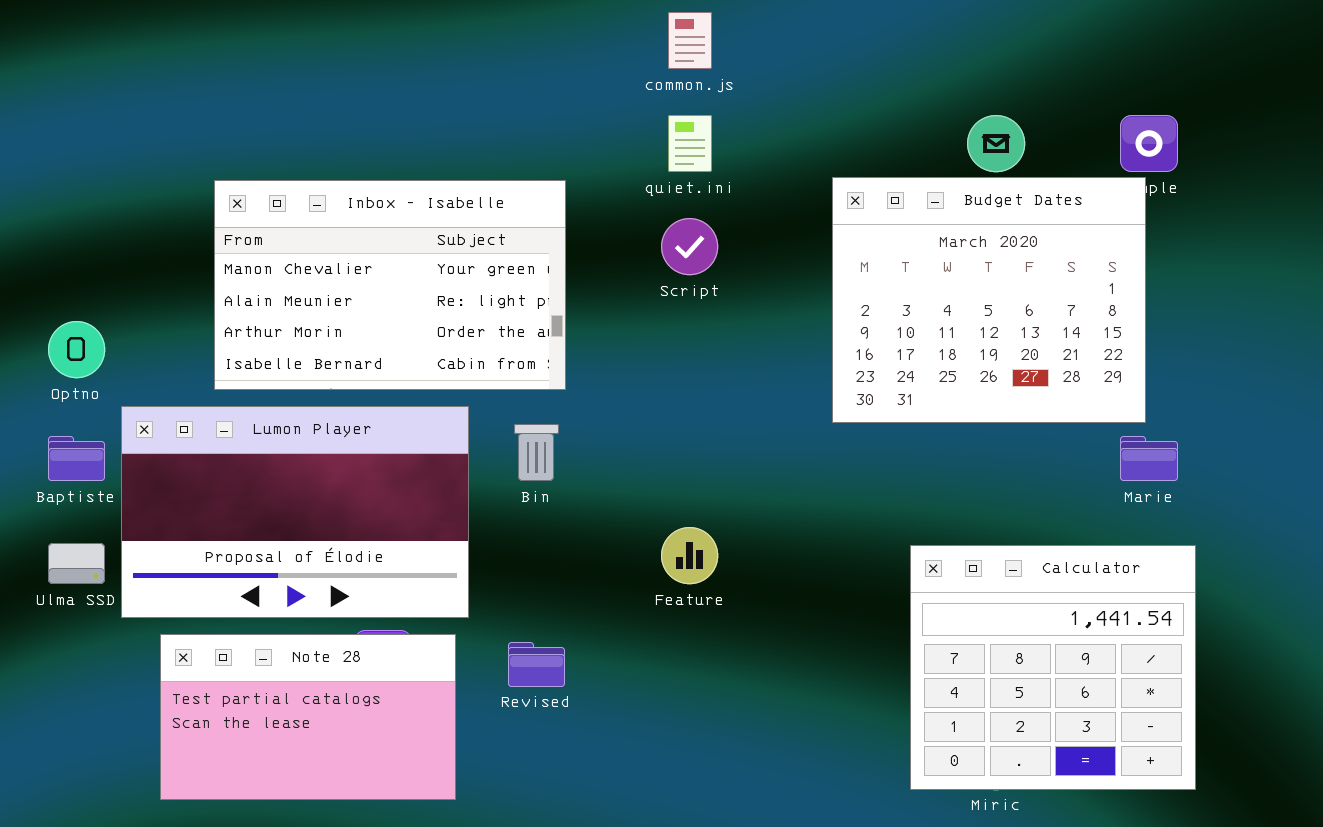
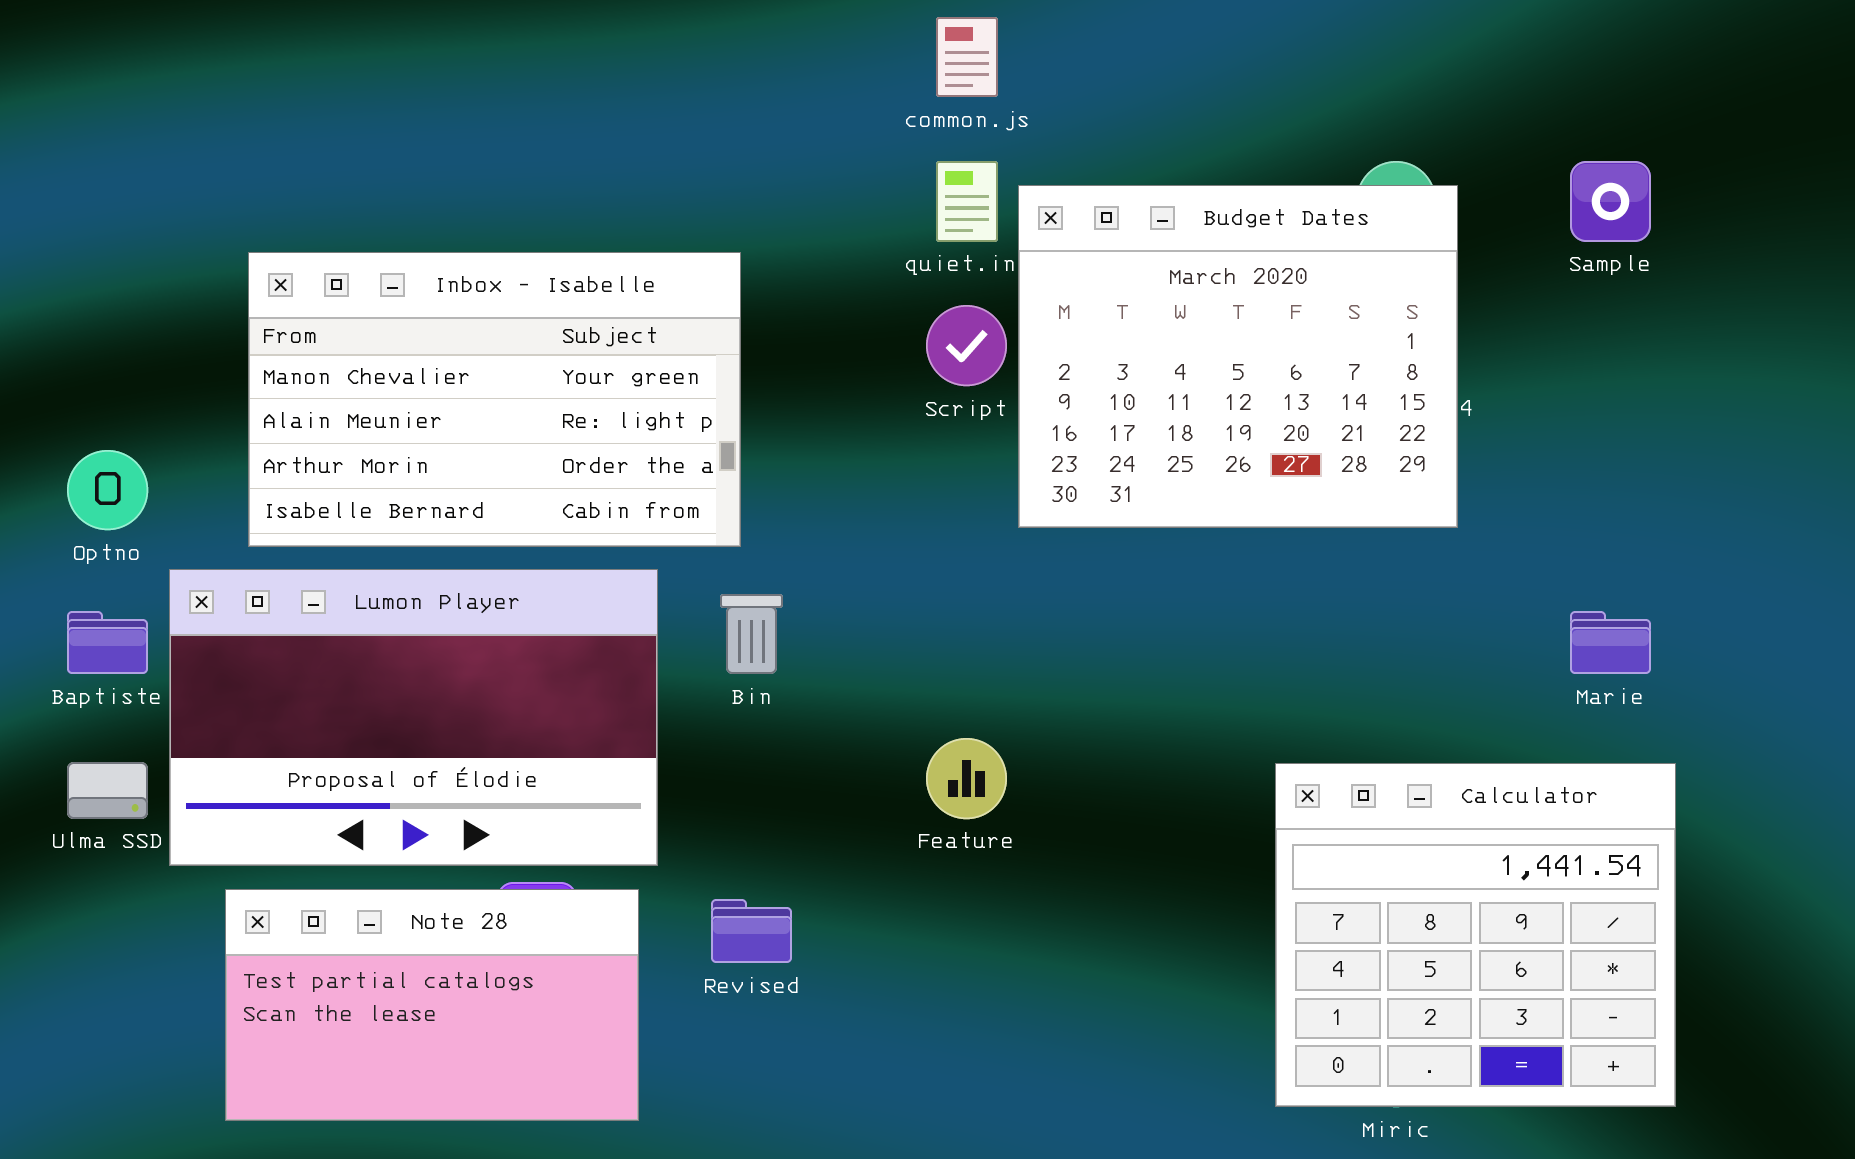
Budget Dates: [832,177,1146,423] -> [1018,185,1458,528], moved
Inbox - Isabelle: [214,180,566,390] -> [248,252,741,547], moved

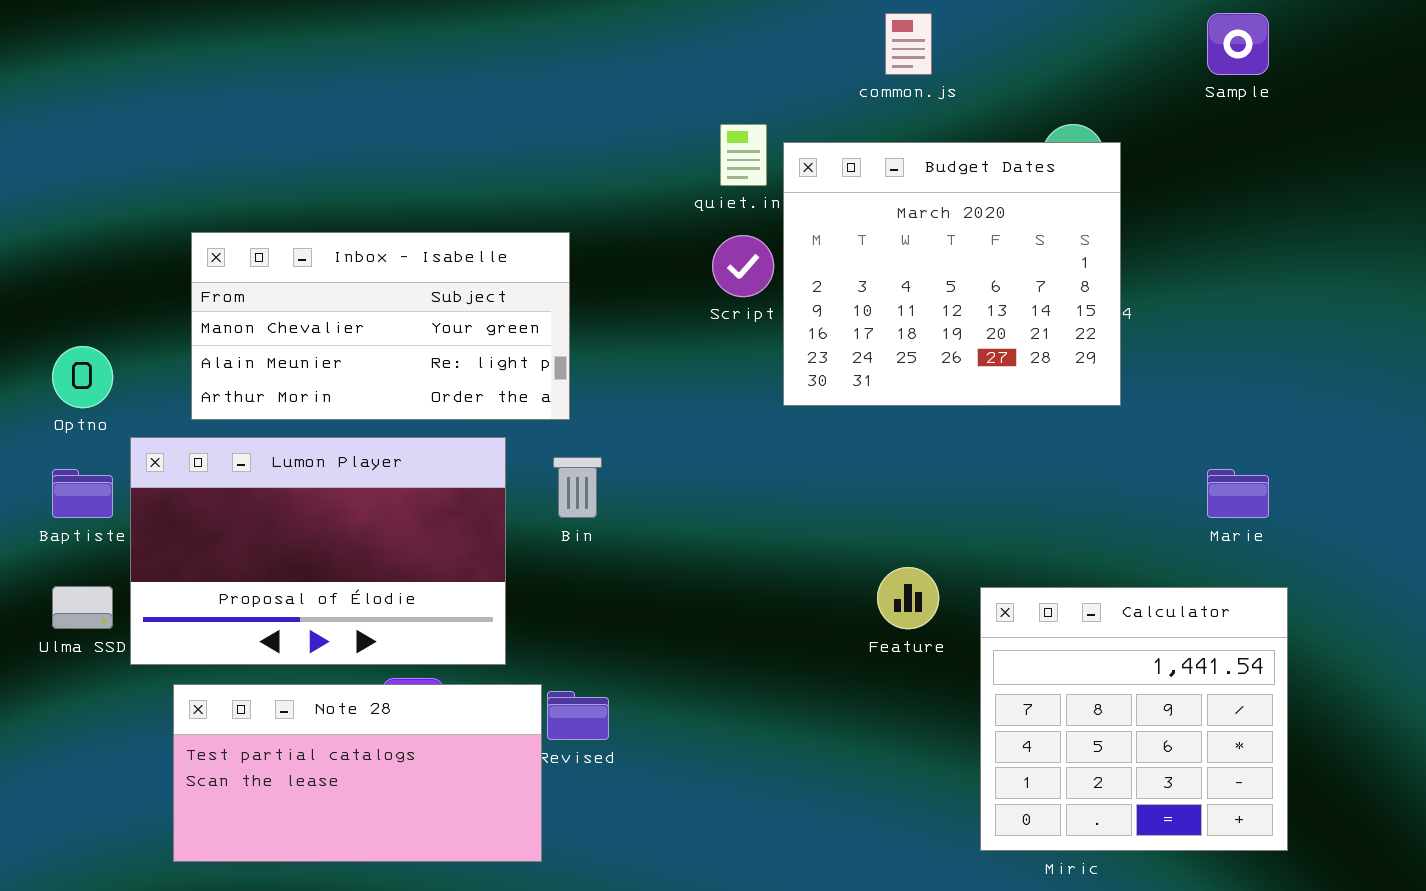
common.js: [936,17,998,97] -> [885,13,932,75], moved
Sample: [1570,161,1651,242] -> [1207,13,1269,75], moved
Inbox - Isabelle: [248,252,741,547] -> [191,232,570,420], resized
Feature: [926,738,1007,819] -> [877,567,939,629], moved
Note 28: [225,889,639,1121] -> [173,684,542,862], resized

